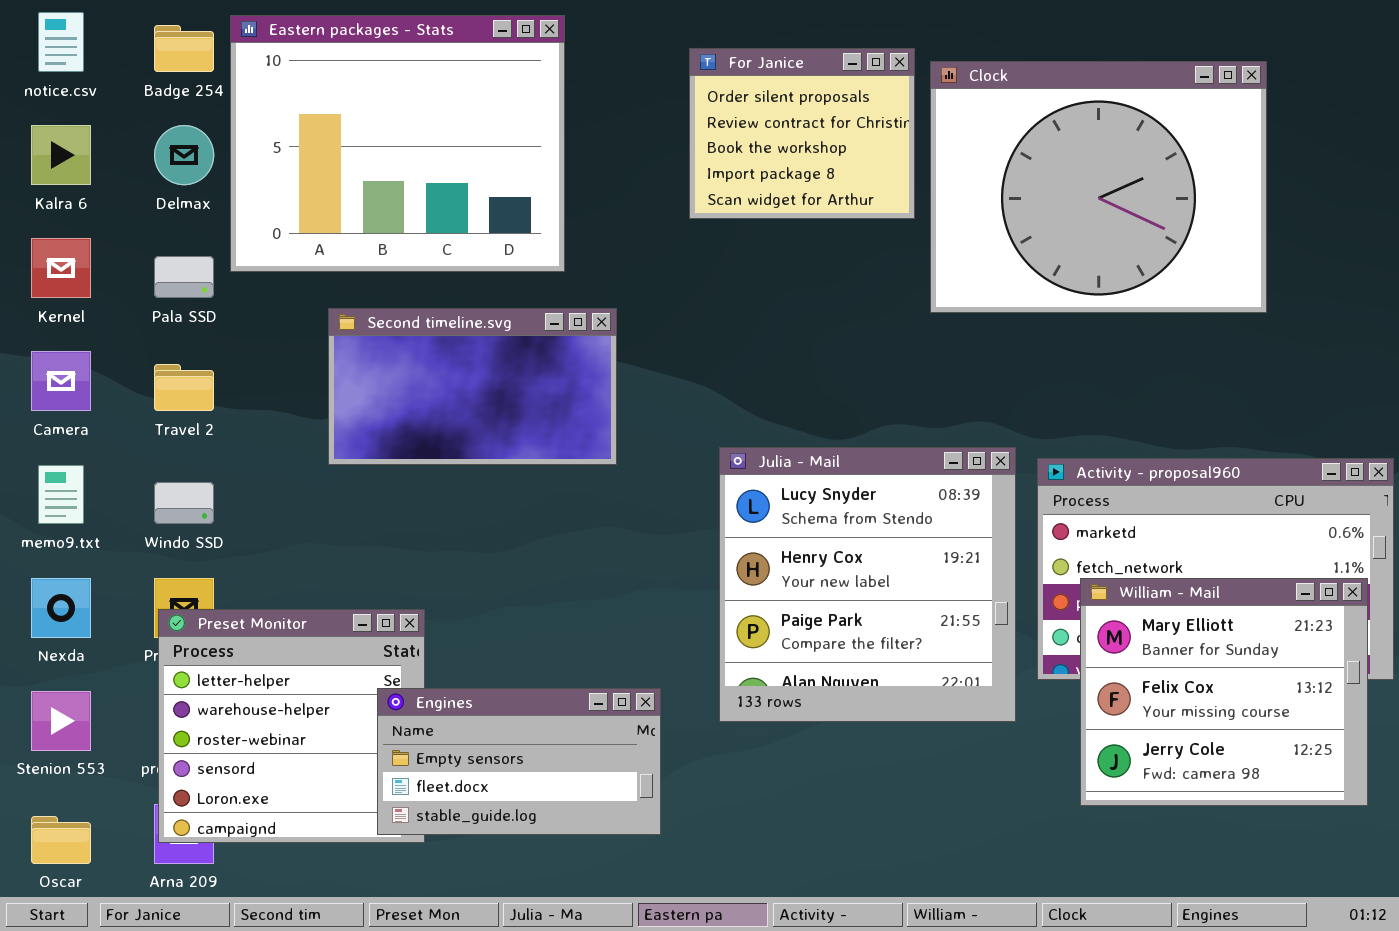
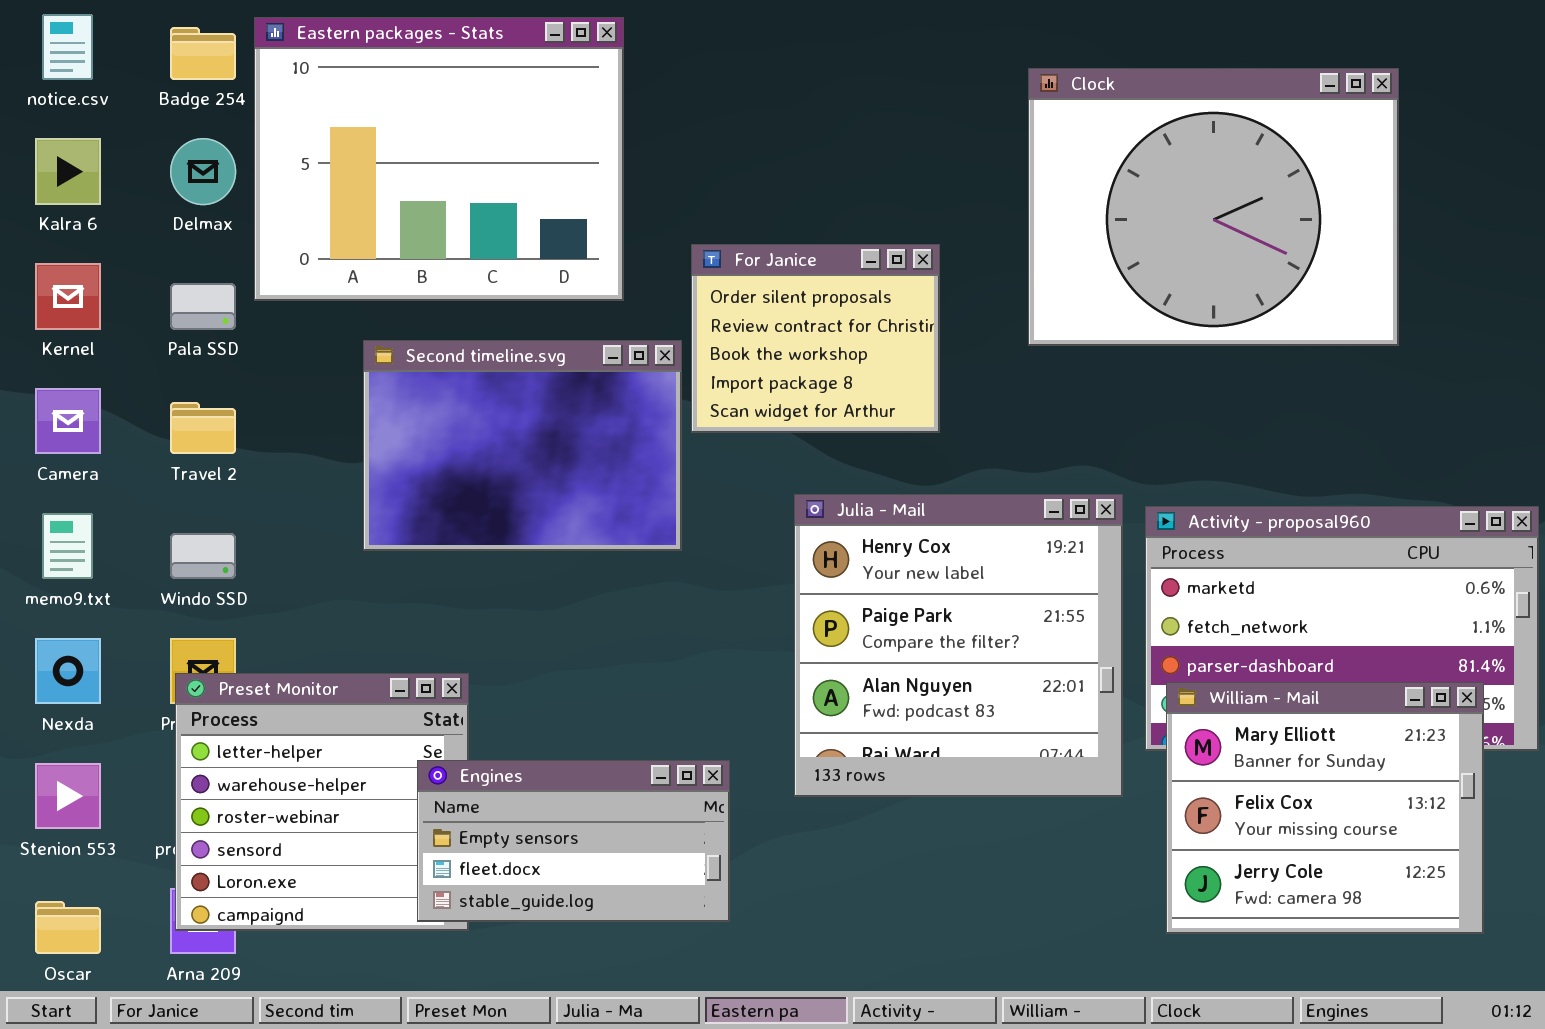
For Janice: [689,48,915,219] -> [691,244,940,433], moved
Second timeline.svg: [328,308,617,465] -> [363,340,682,551], resized
Julia - Mail: [719,447,1016,722] -> [794,494,1123,797], scrolled down 1 row
William - Mail: [1080,578,1368,806] -> [1166,682,1484,934], moved

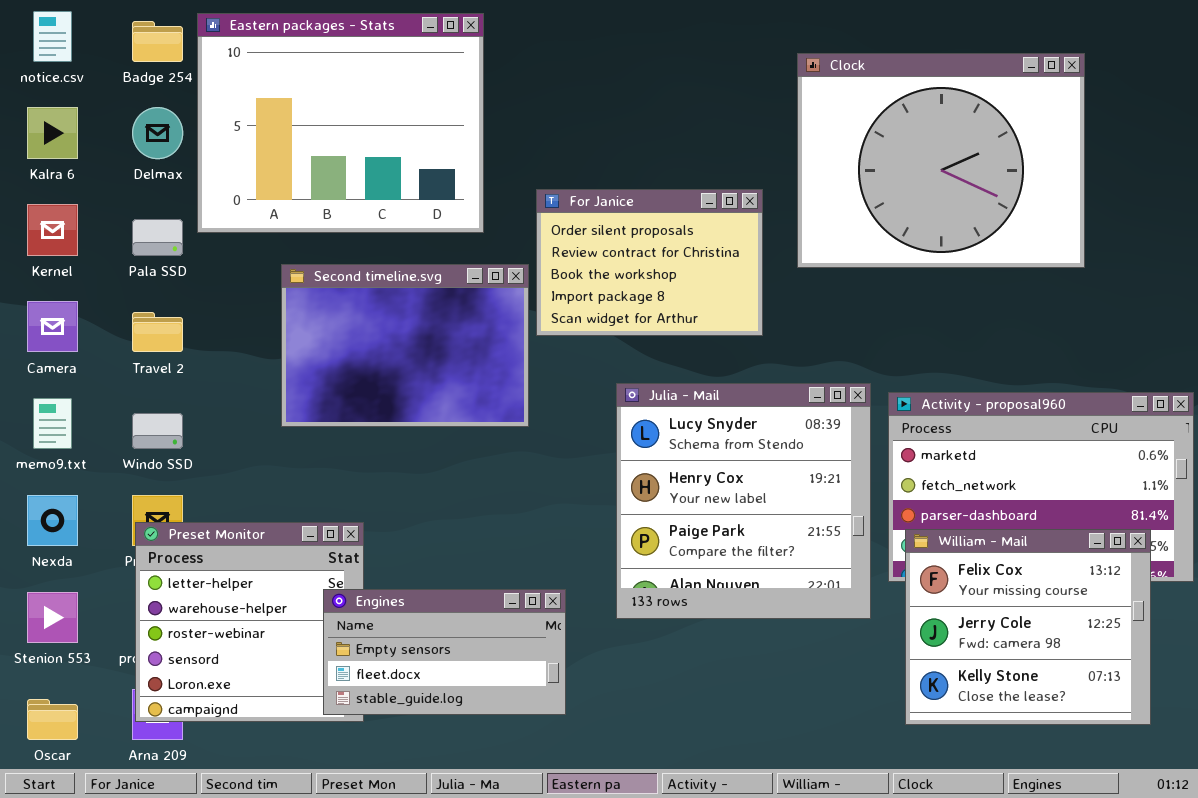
For Janice: [691,244,940,433] -> [536,189,763,336], resized
Julia - Mail: [794,494,1123,797] -> [616,383,871,619], scrolled up 1 row
William - Mail: [1166,682,1484,934] -> [905,529,1151,725], scrolled down 1 row

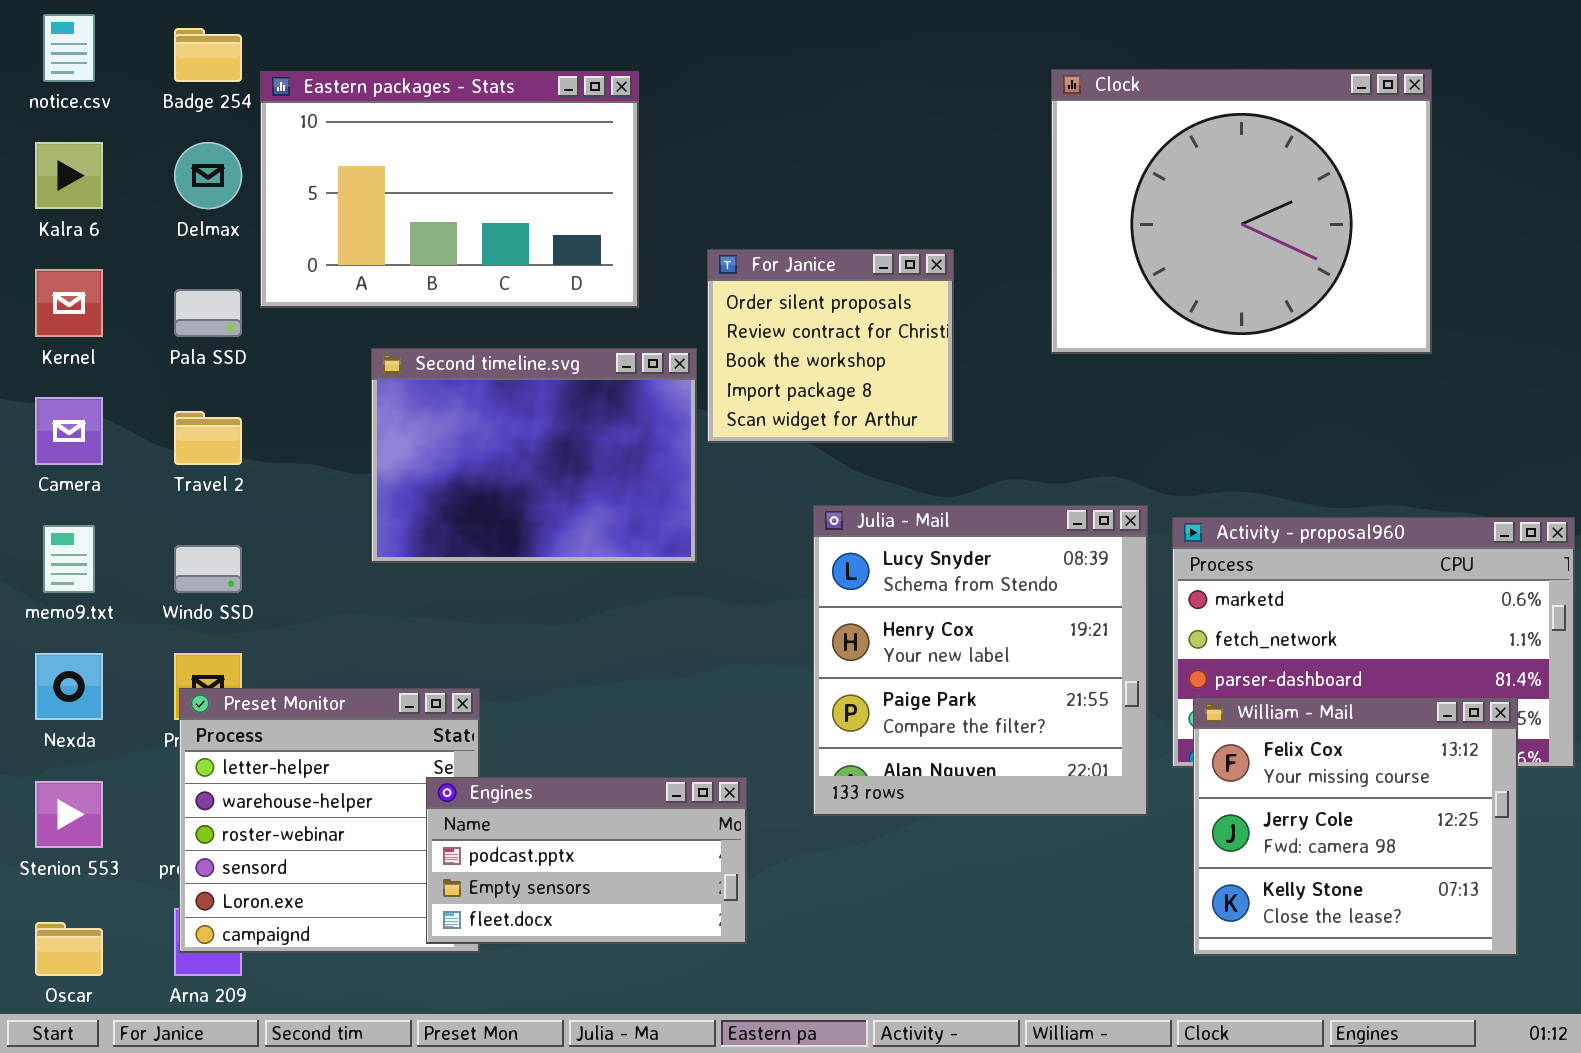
Eastern packages - Stats: [197,13,484,233] -> [260,71,639,308], resized
For Janice: [536,189,763,336] -> [707,249,954,443], resized
Engines: [323,589,566,715] -> [426,777,747,944], scrolled up 1 row

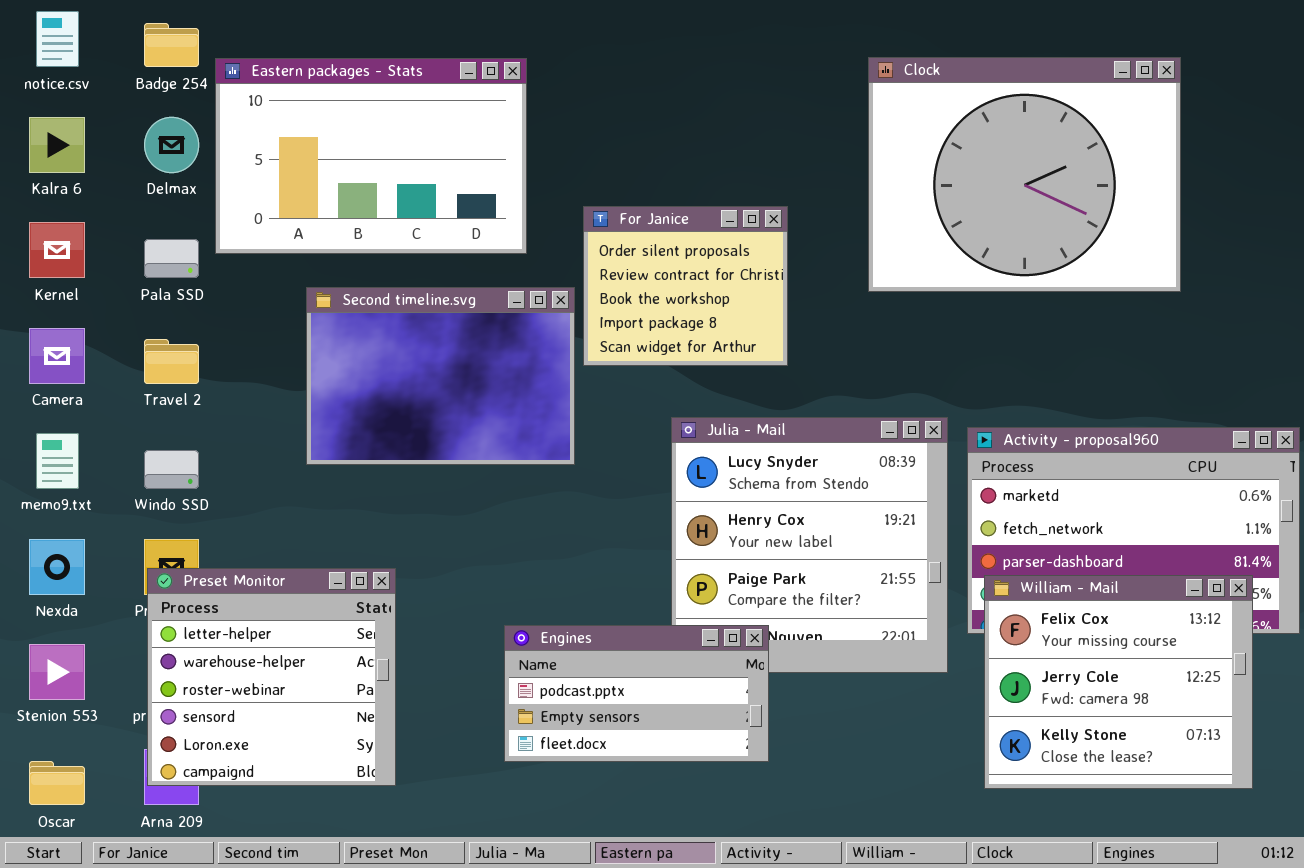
Engines: [426,777,747,944] -> [504,625,769,762], moved

